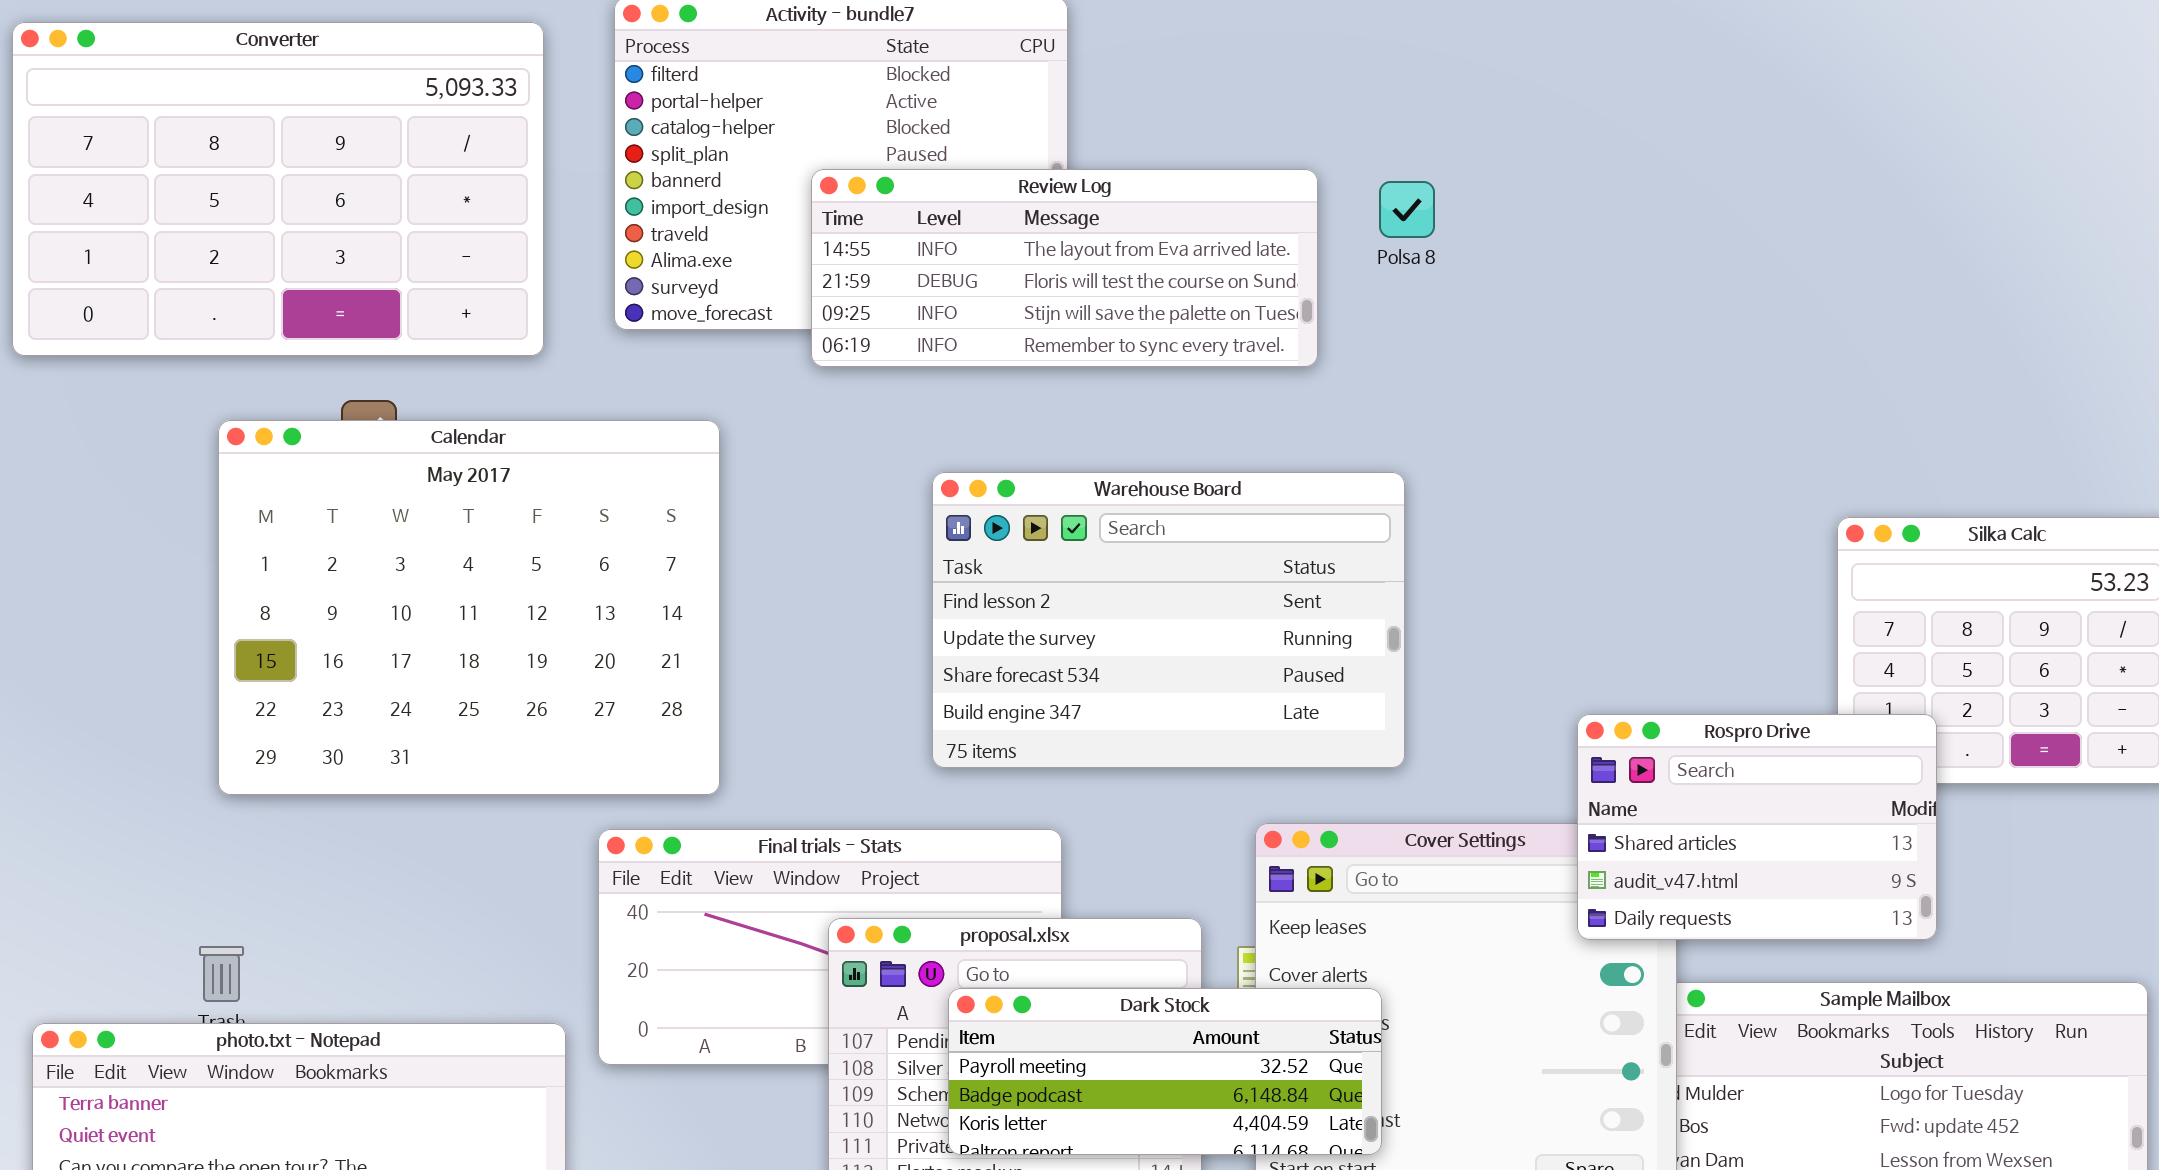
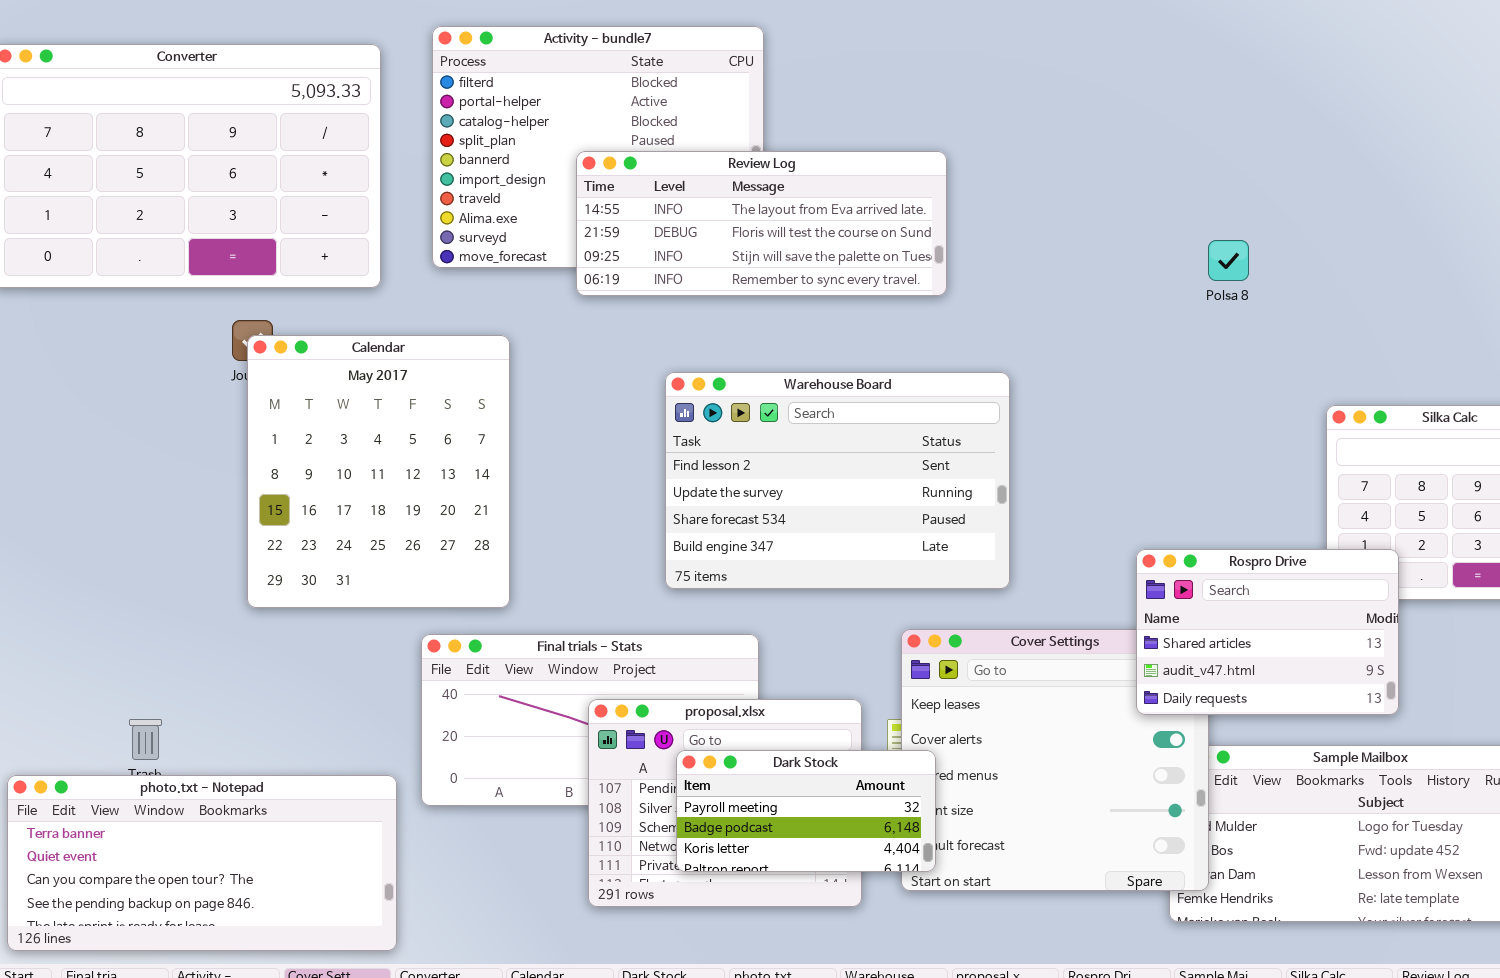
Polsa 8: [1379,181,1435,238] -> [1208,240,1249,281], moved
Calendar: [218,420,720,795] -> [247,335,510,608], resized
Dark Stock: [948,988,1382,1155] -> [676,750,936,872], resized

